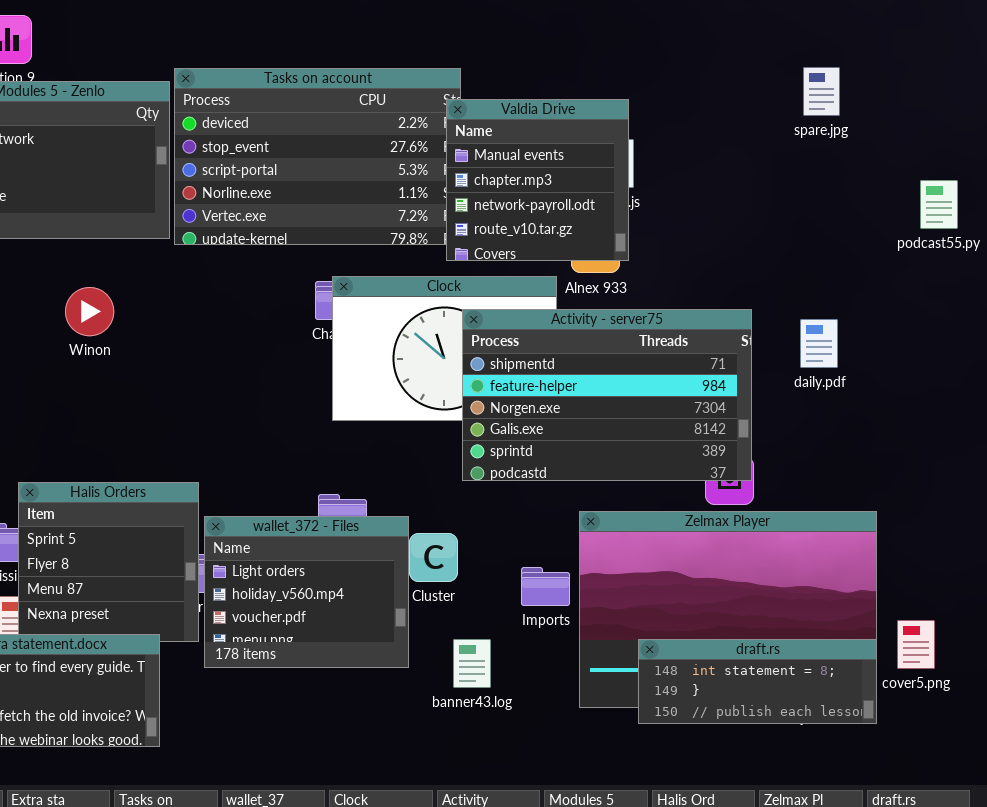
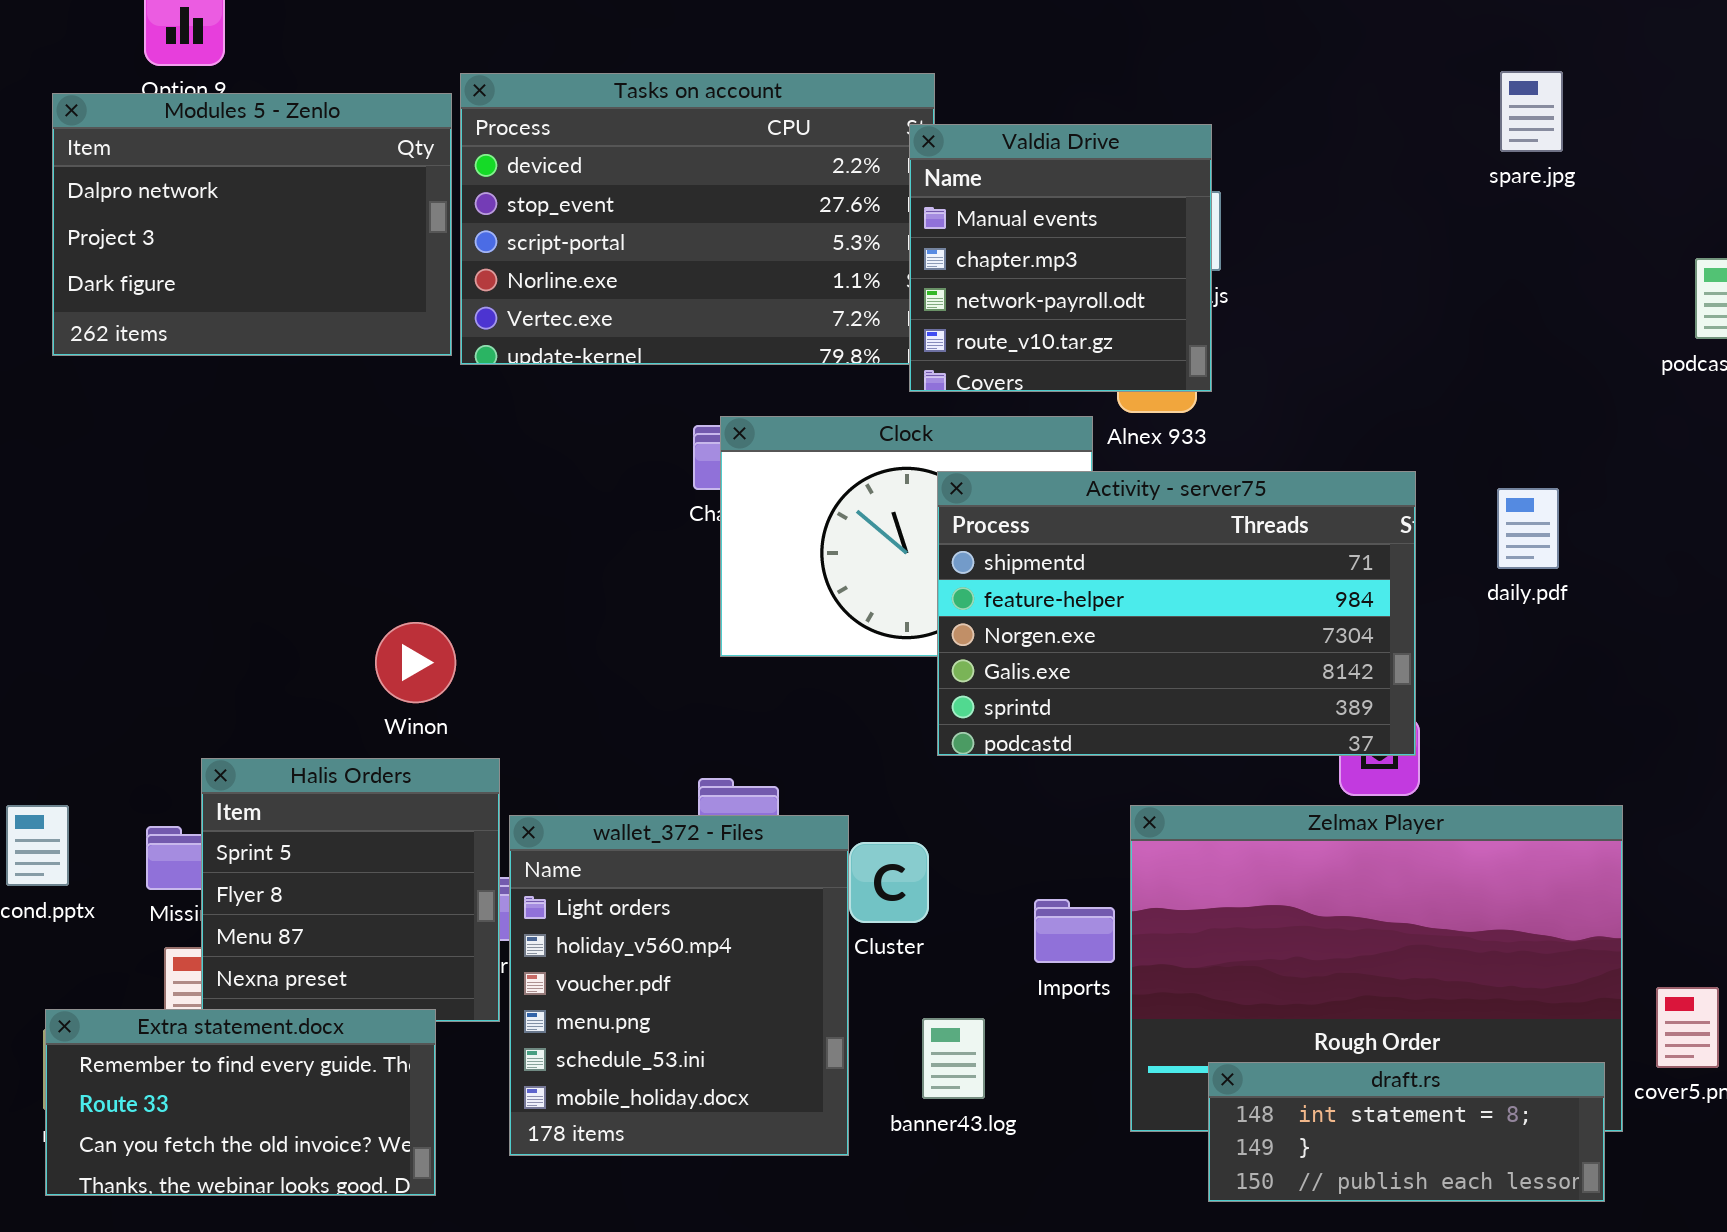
Winon: [65,287,114,336] -> [375,622,456,703], moved
wallet_372 - Files: [204,516,409,668] -> [509,815,849,1156], resized
draft.rs: [638,639,877,724] -> [1208,1062,1605,1202], moved

